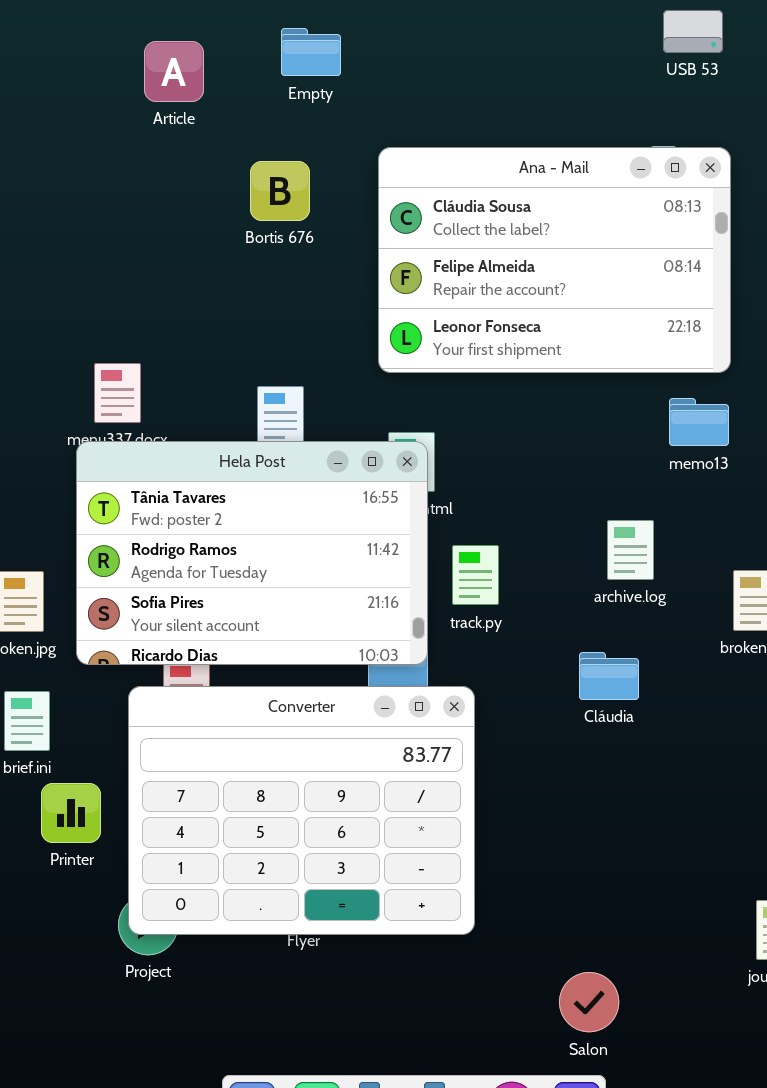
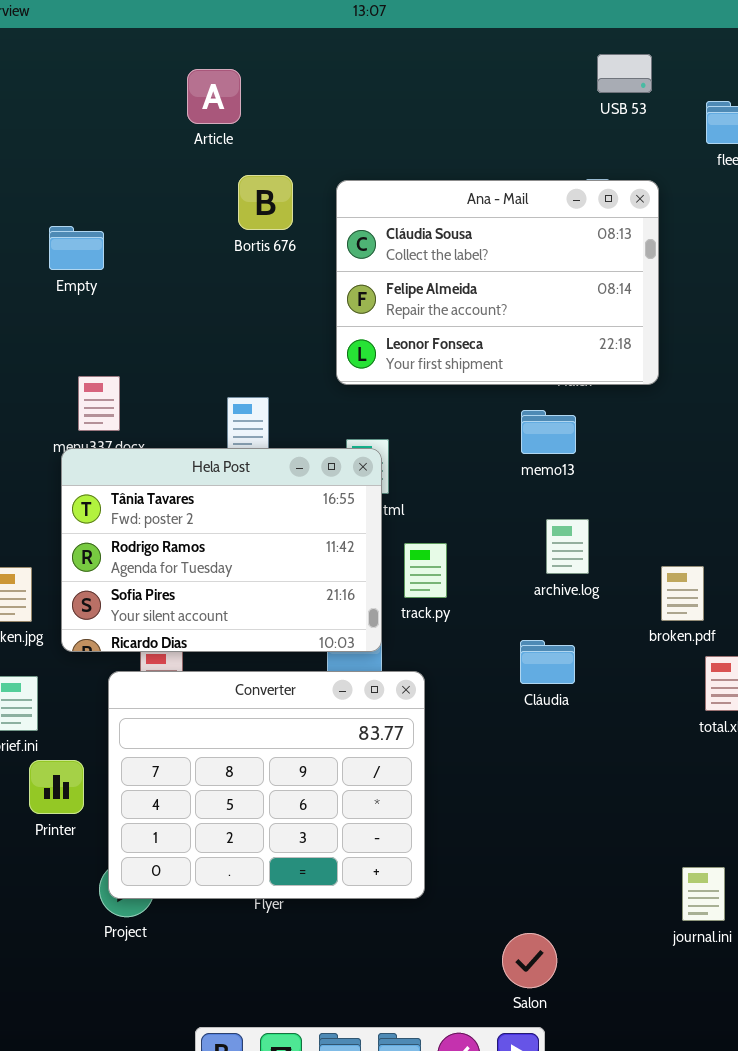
Empty: [281,28,341,76] -> [49,226,104,270], moved
Article: [144,41,204,102] -> [187,69,241,124], moved
Bortis 676: [250,161,310,221] -> [238,175,293,230], moved
memo13: [669,398,729,446] -> [521,410,576,454], moved

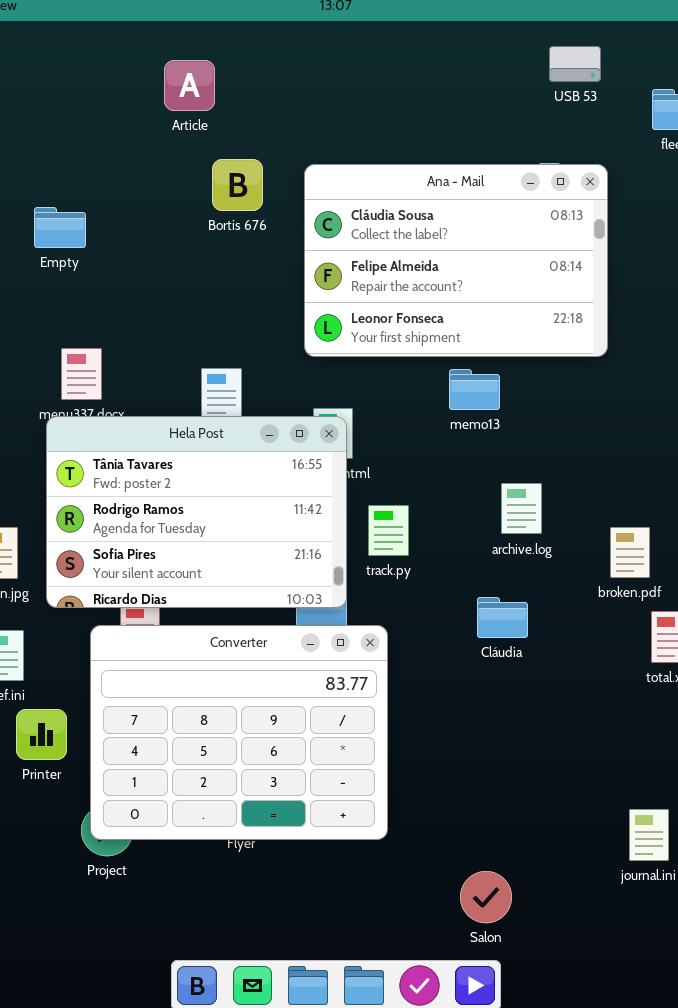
memo13: [521,410,576,454] -> [449,369,500,410], moved

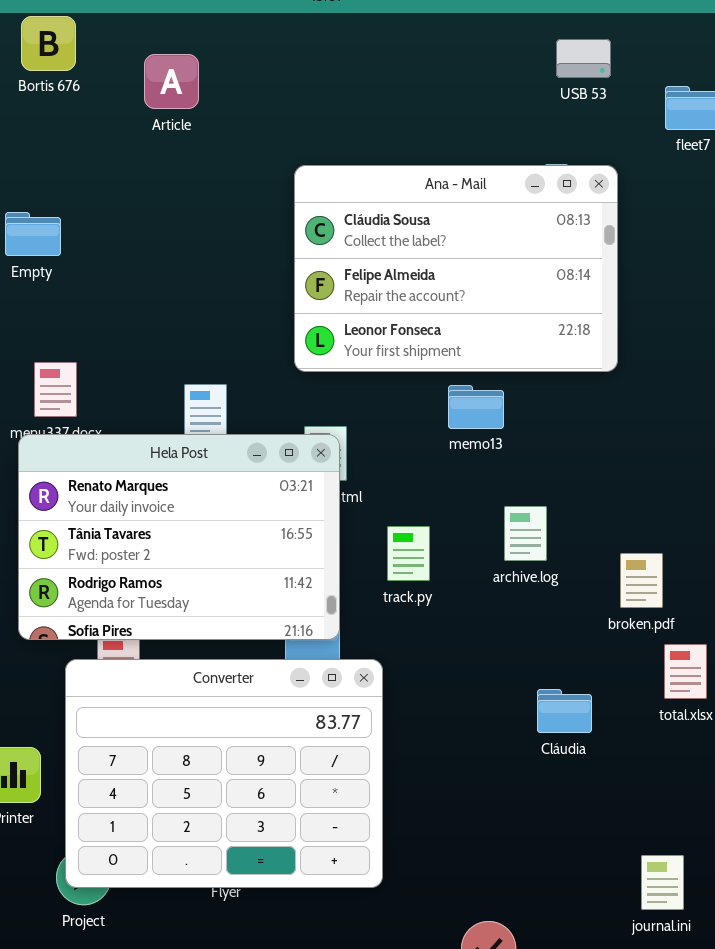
Bortis 676: [212,159,263,211] -> [21,16,76,71], moved
Hela Post: [46,416,347,608] -> [18,434,340,640], scrolled up 1 row
track.py: [368,505,409,556] -> [387,526,430,581], moved
Cláudia: [477,597,528,638] -> [537,689,592,733], moved

